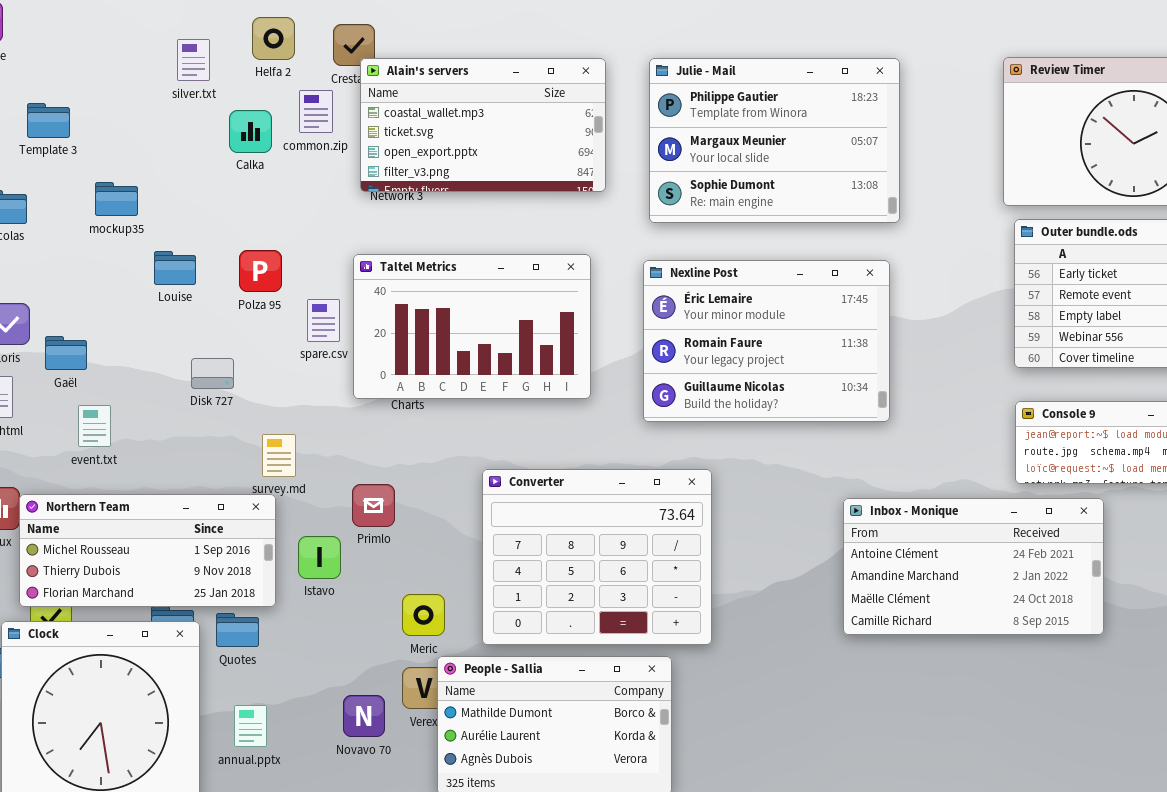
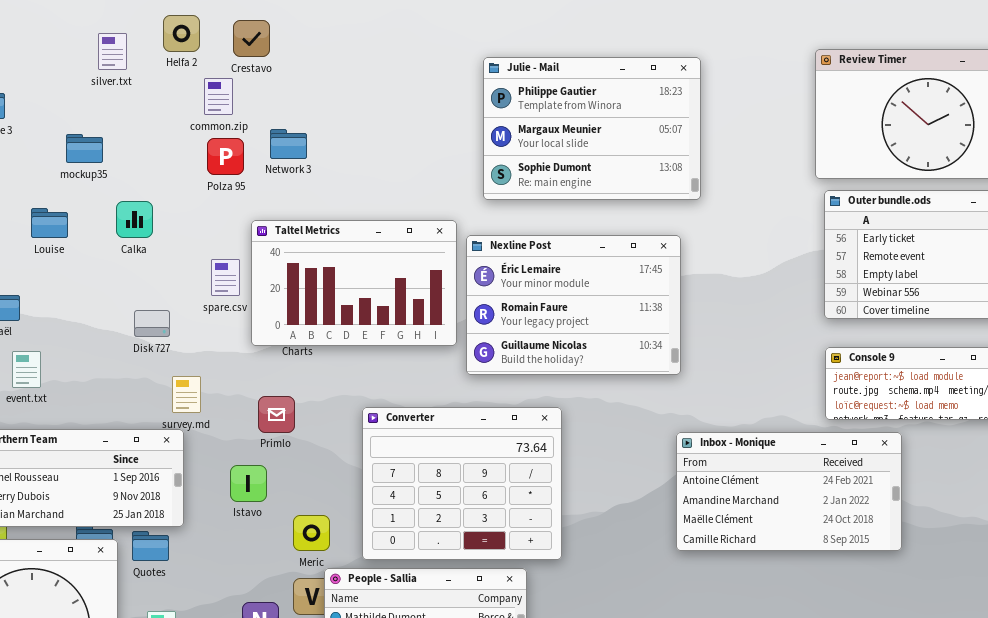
Alain's servers: [360,58,606,192] -> none, closed
Julie - Mail: [649,58,900,223] -> [483,57,701,200], moved
Calka: [229,110,272,153] -> [116,201,153,238], moved
mockup35: [95,182,138,216] -> [66,134,103,163], moved
Polza 95: [239,250,282,292] -> [207,138,244,175], moved
Louise: [154,251,196,285] -> [31,208,68,238], moved
Nexline Post: [643,260,890,422] -> [466,235,681,375], moved
Disk 727: [191,358,234,389] -> [134,310,170,337], moved
Primlo: [352,484,395,527] -> [258,396,295,433], moved
Istavo: [298,536,341,579] -> [230,465,267,502], moved

